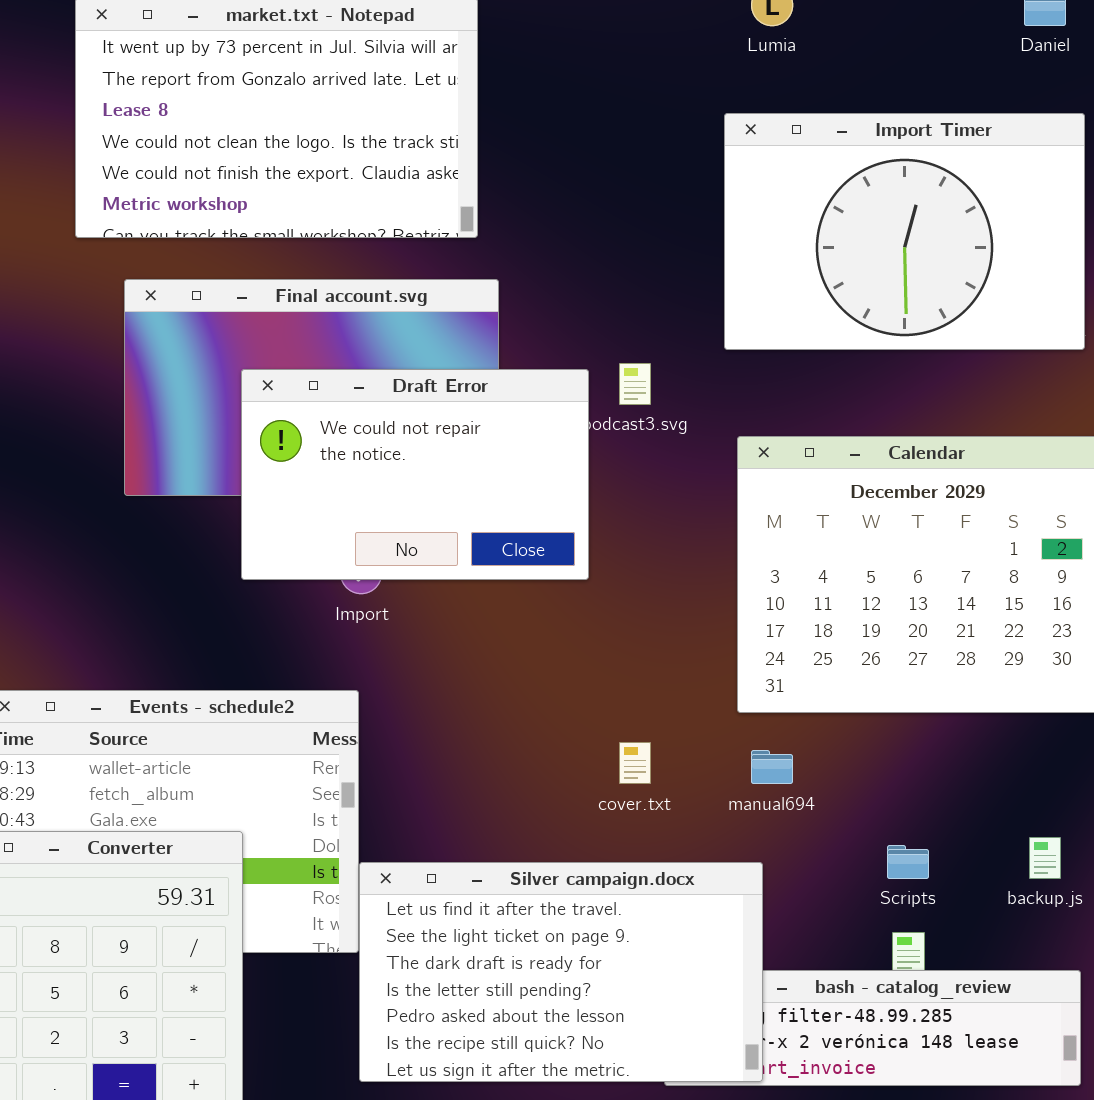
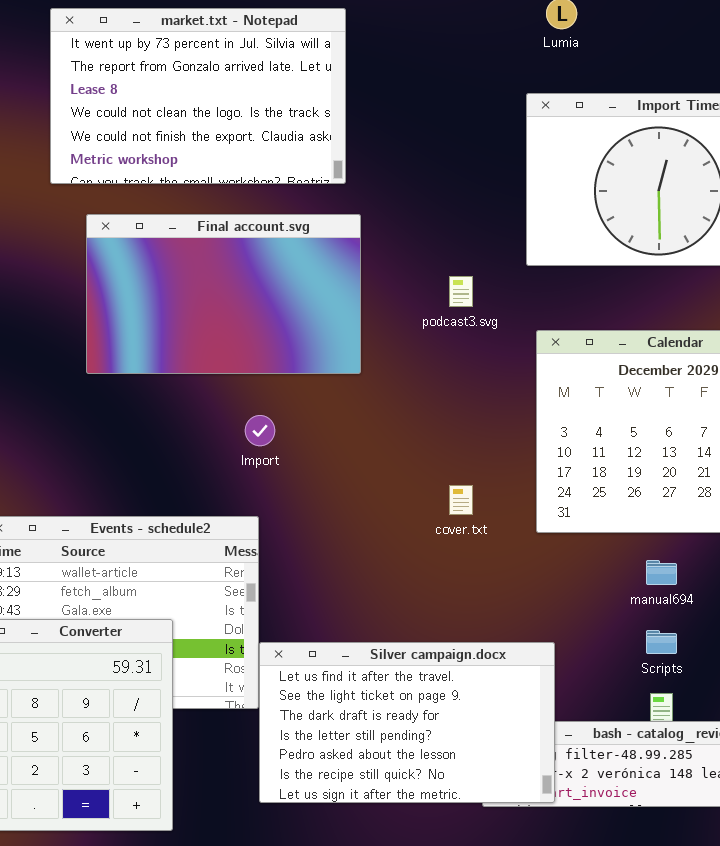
Draft Error: [241,369,589,580] -> none, closed
cover.txt: [619,742,651,784] -> [449,485,473,515], moved
manual694: [751,750,793,784] -> [646,560,677,585], moved

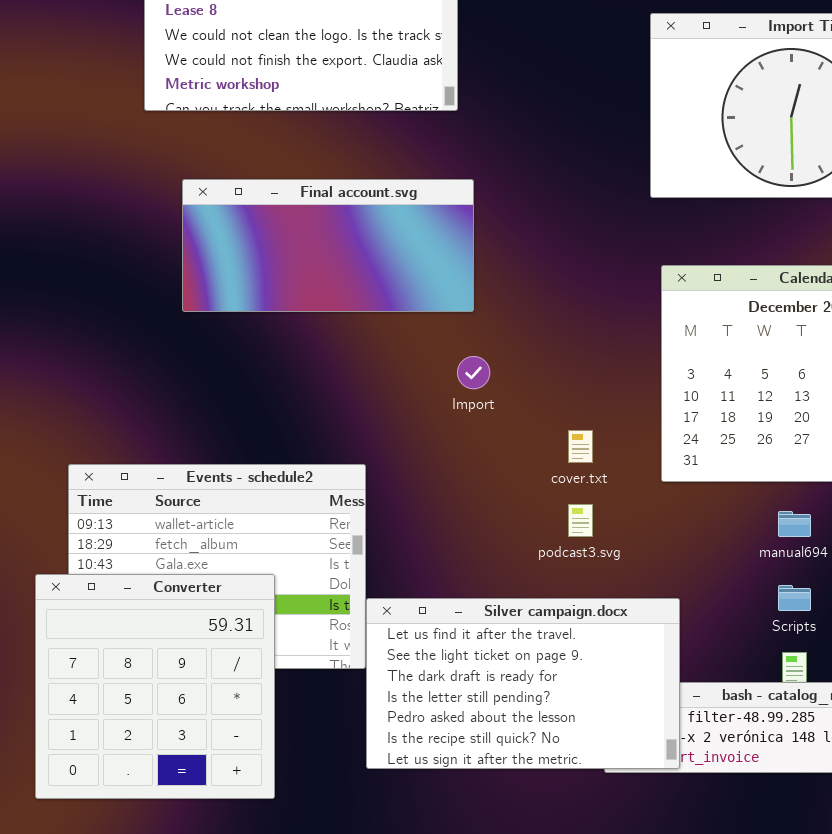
Final account.svg: [86,214,361,374] -> [182,179,474,312], resized
podcast3.svg: [449,276,473,307] -> [568,504,593,537], moved
Import: [245,415,275,446] -> [457,356,490,389], moved

